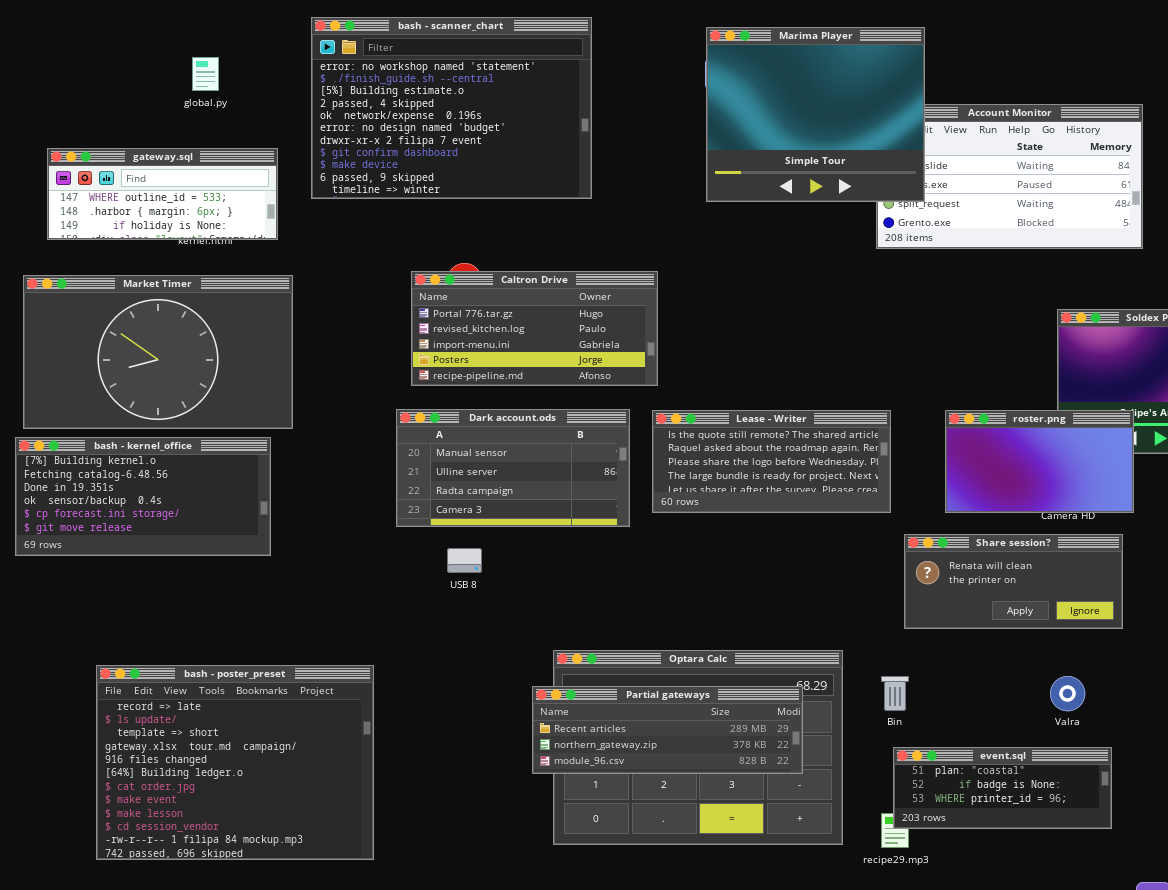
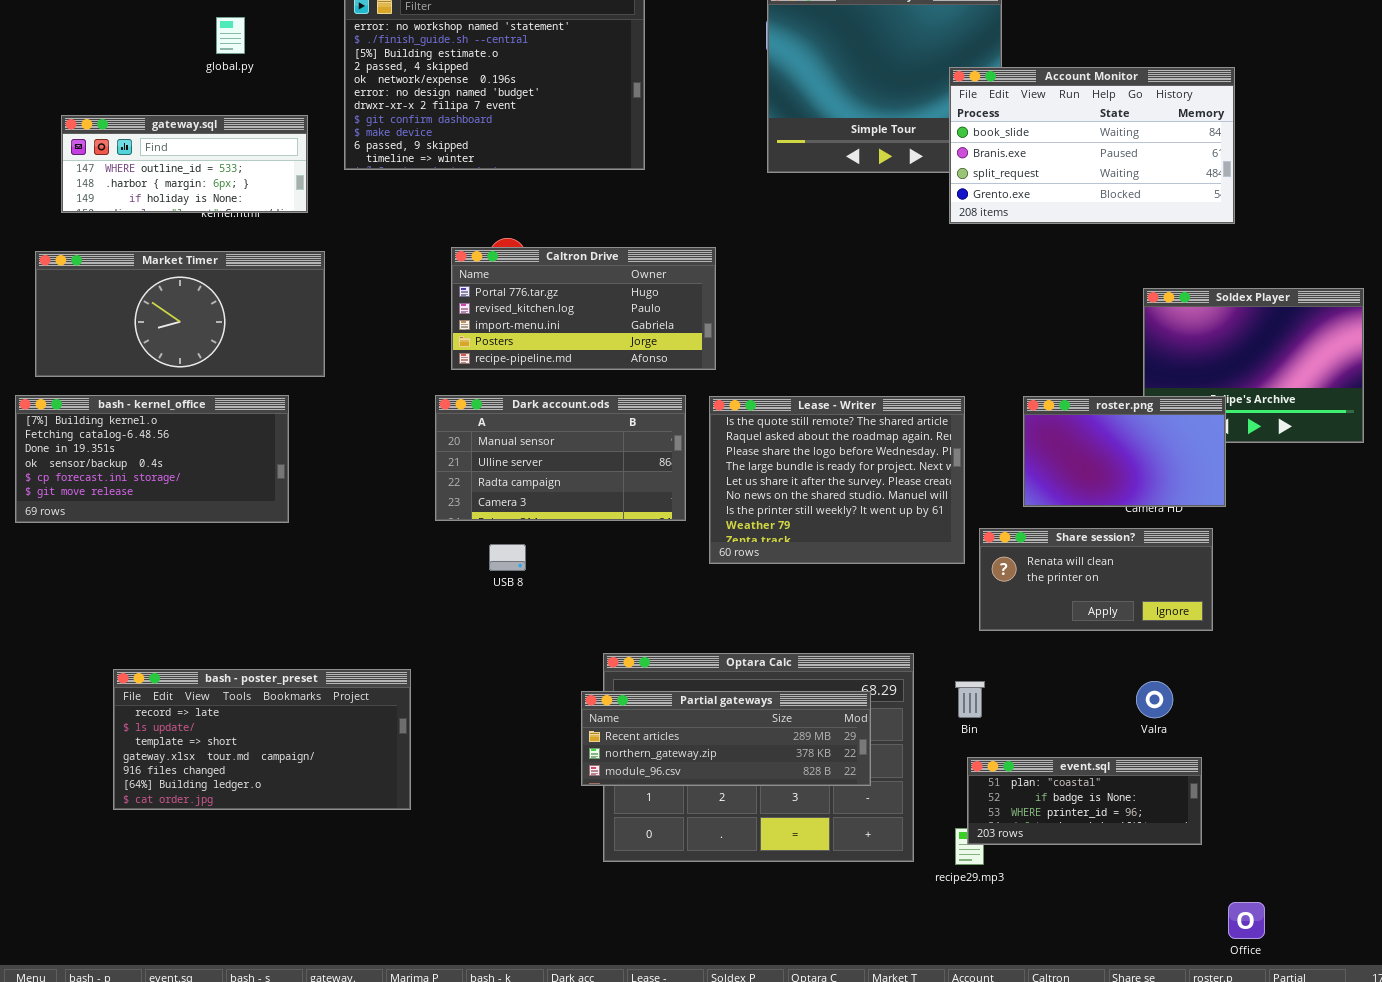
Account Monitor: [876,104,1143,249] -> [949,67,1235,224], raised
Market Timer: [23,275,293,429] -> [35,251,325,377], resized
Lease - Writer: [652,410,891,513] -> [709,396,965,564], resized
bash - kernel_office: [15,437,271,556] -> [15,395,289,523], moved
bash - poster_preset: [96,665,374,860] -> [113,669,411,810], resized

